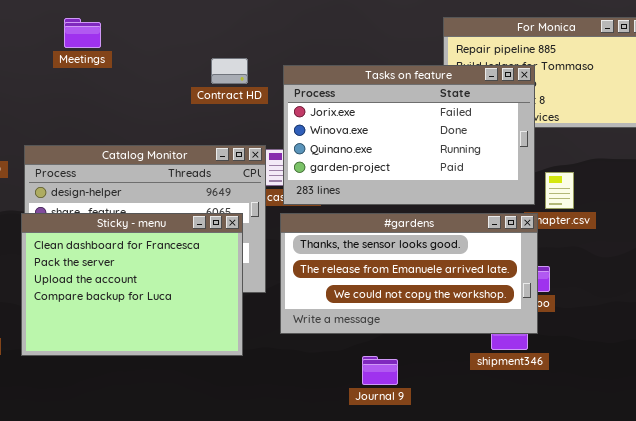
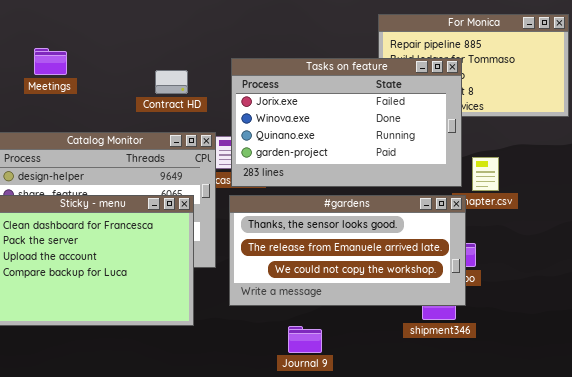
Meetings: [64,18,101,48] -> [34,48,67,75], moved
Contract HD: [211,58,248,84] -> [155,70,188,94], moved
Journal 9: [362,356,398,385] -> [288,326,322,353], moved

